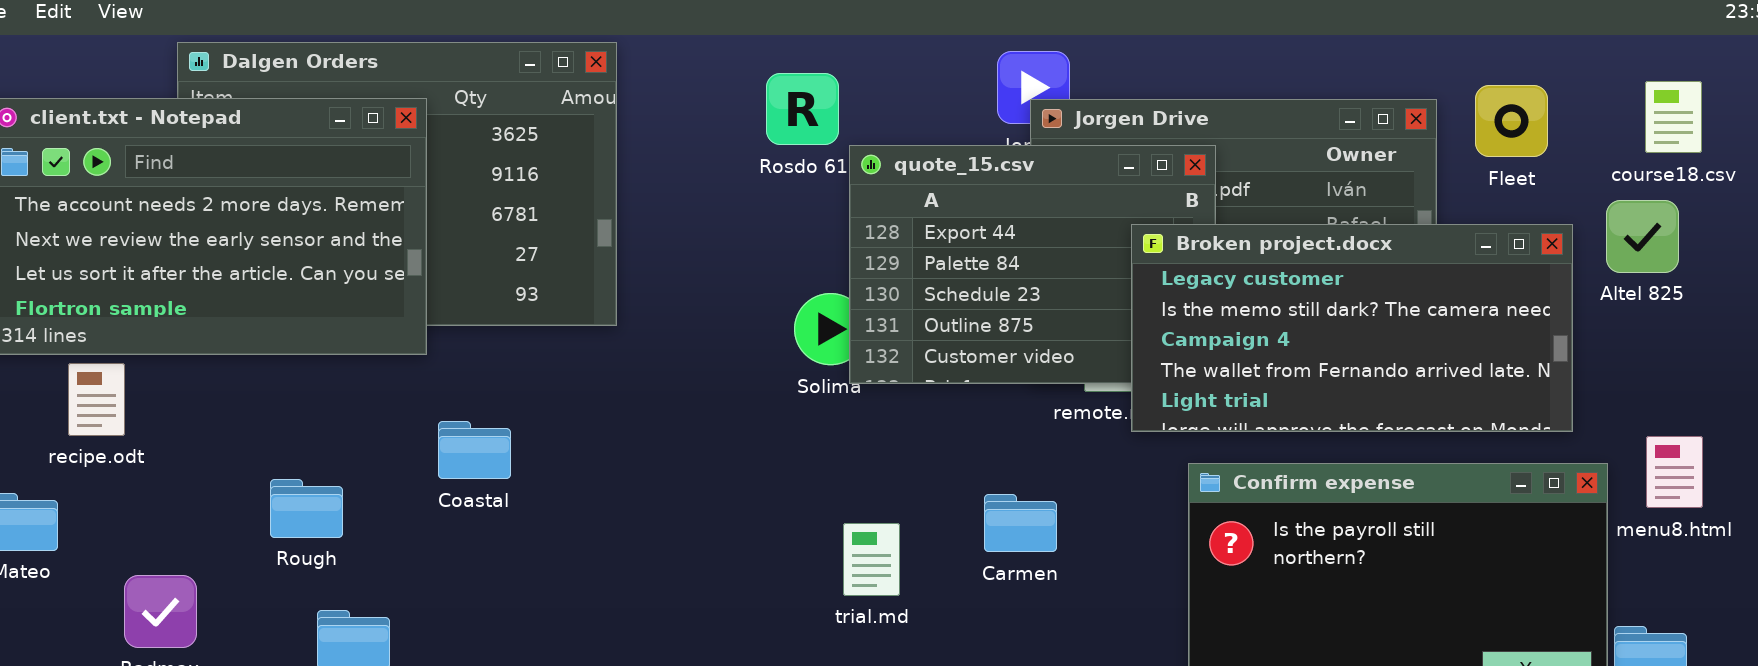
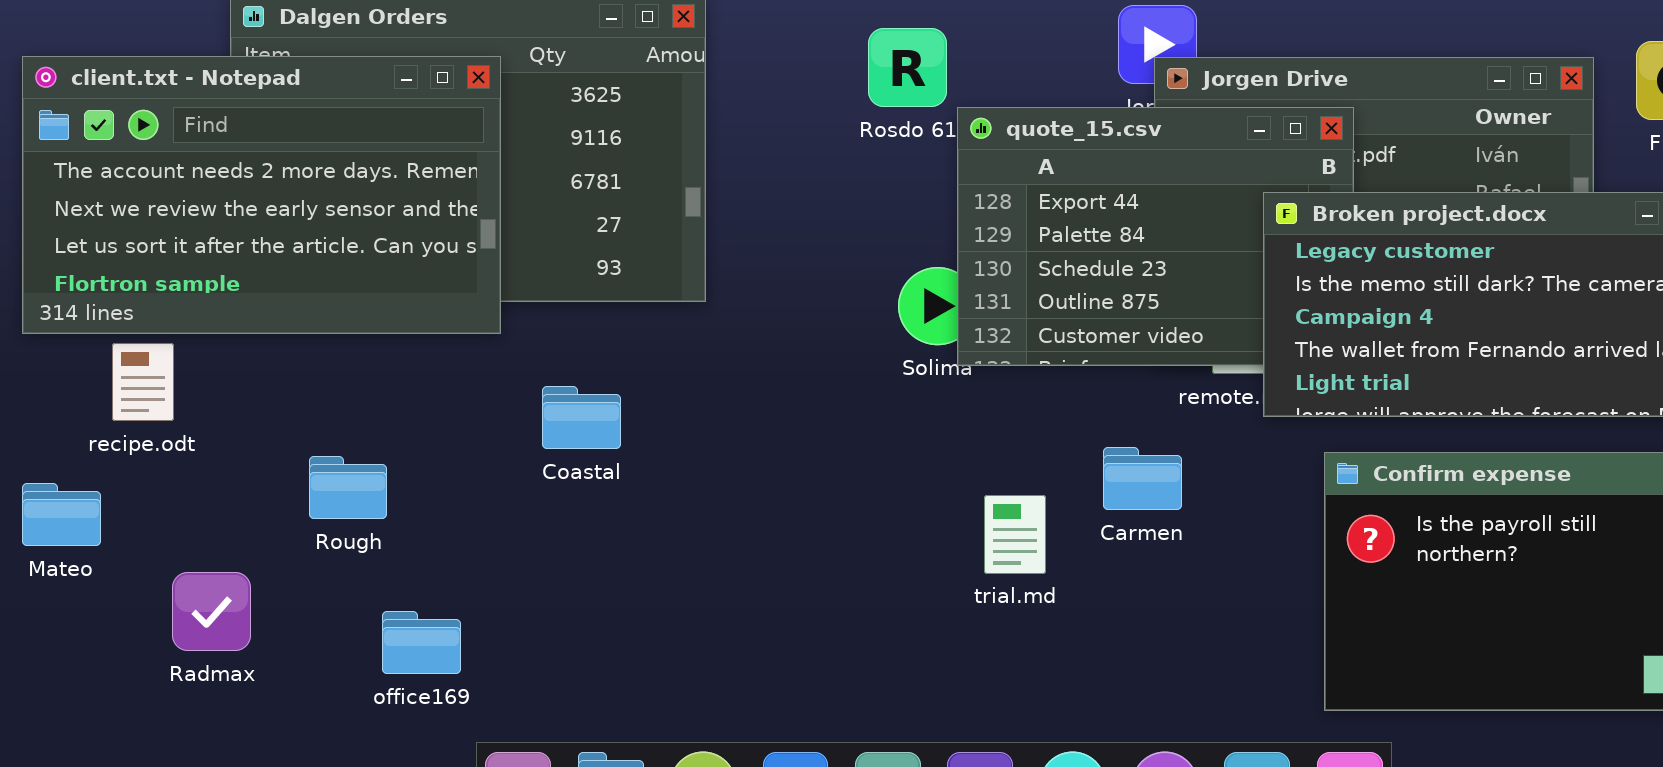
Coastal: [438,421,511,479] -> [542,386,621,449], moved
Rough: [270,479,343,538] -> [309,456,387,519], moved
Carmen: [984,494,1057,552] -> [1103,447,1182,510], moved
trial.md: [843,523,900,596] -> [984,495,1046,574], moved

